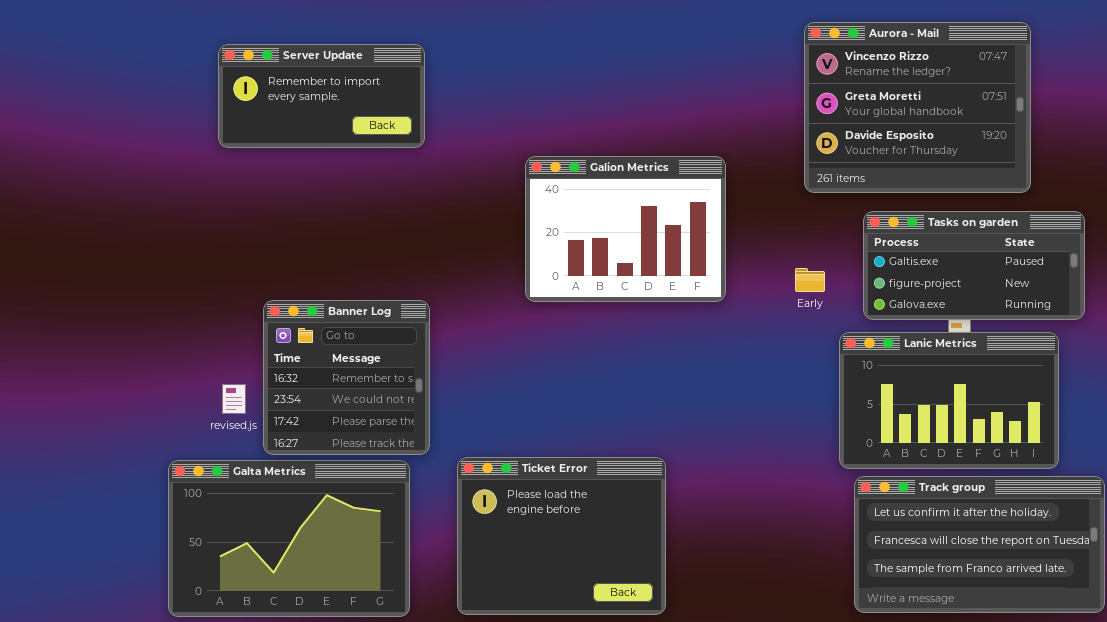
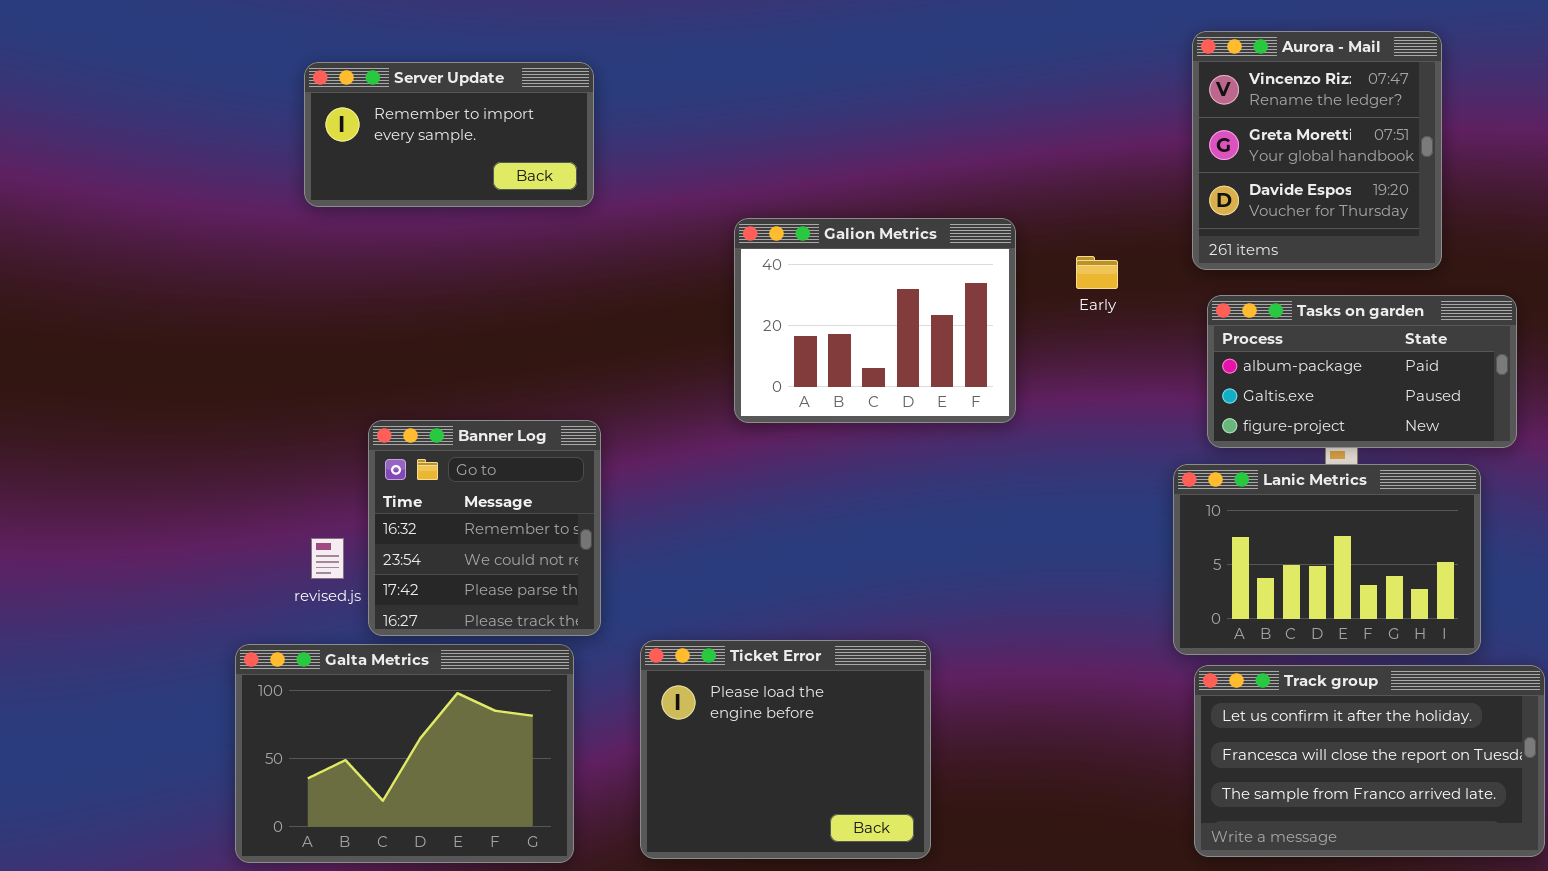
Aurora - Mail: [804,22,1031,193] -> [1192,31,1442,270], resized
Tasks on garden: [863,211,1085,320] -> [1207,295,1517,448], scrolled up 1 row
Early: [795,268,825,292] -> [1076,256,1118,289], moved

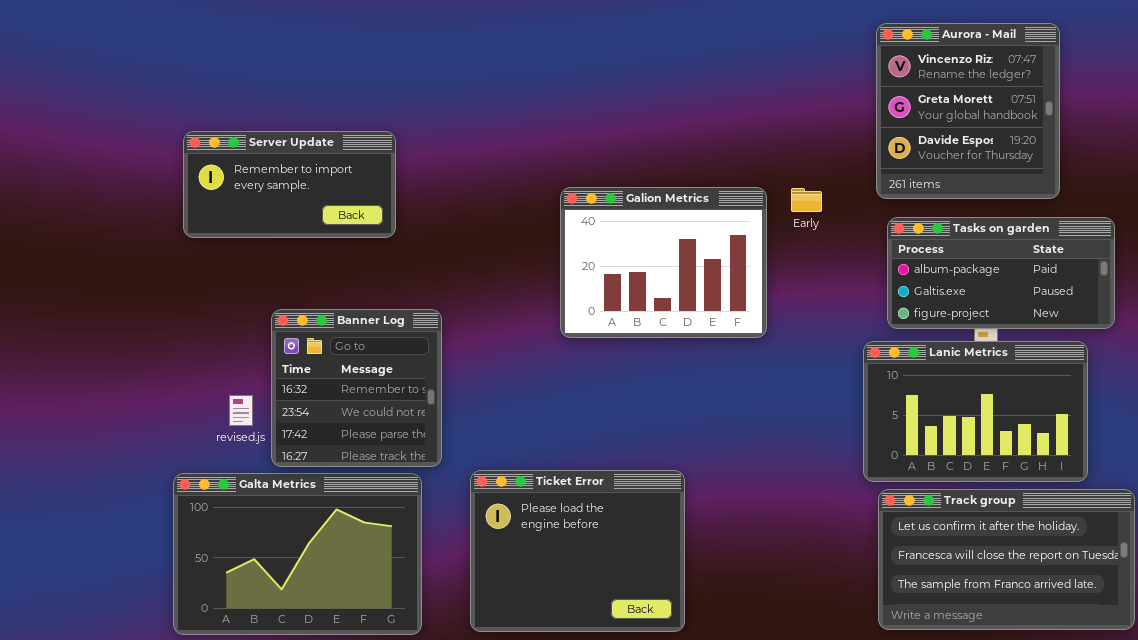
Server Update: [304,62,594,207] -> [183,131,396,238], moved
Galion Metrics: [734,218,1016,423] -> [560,187,767,338], moved

